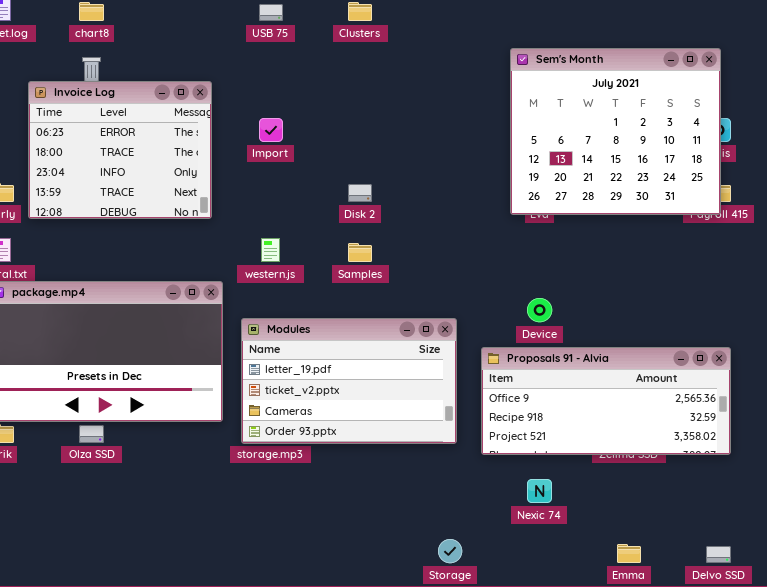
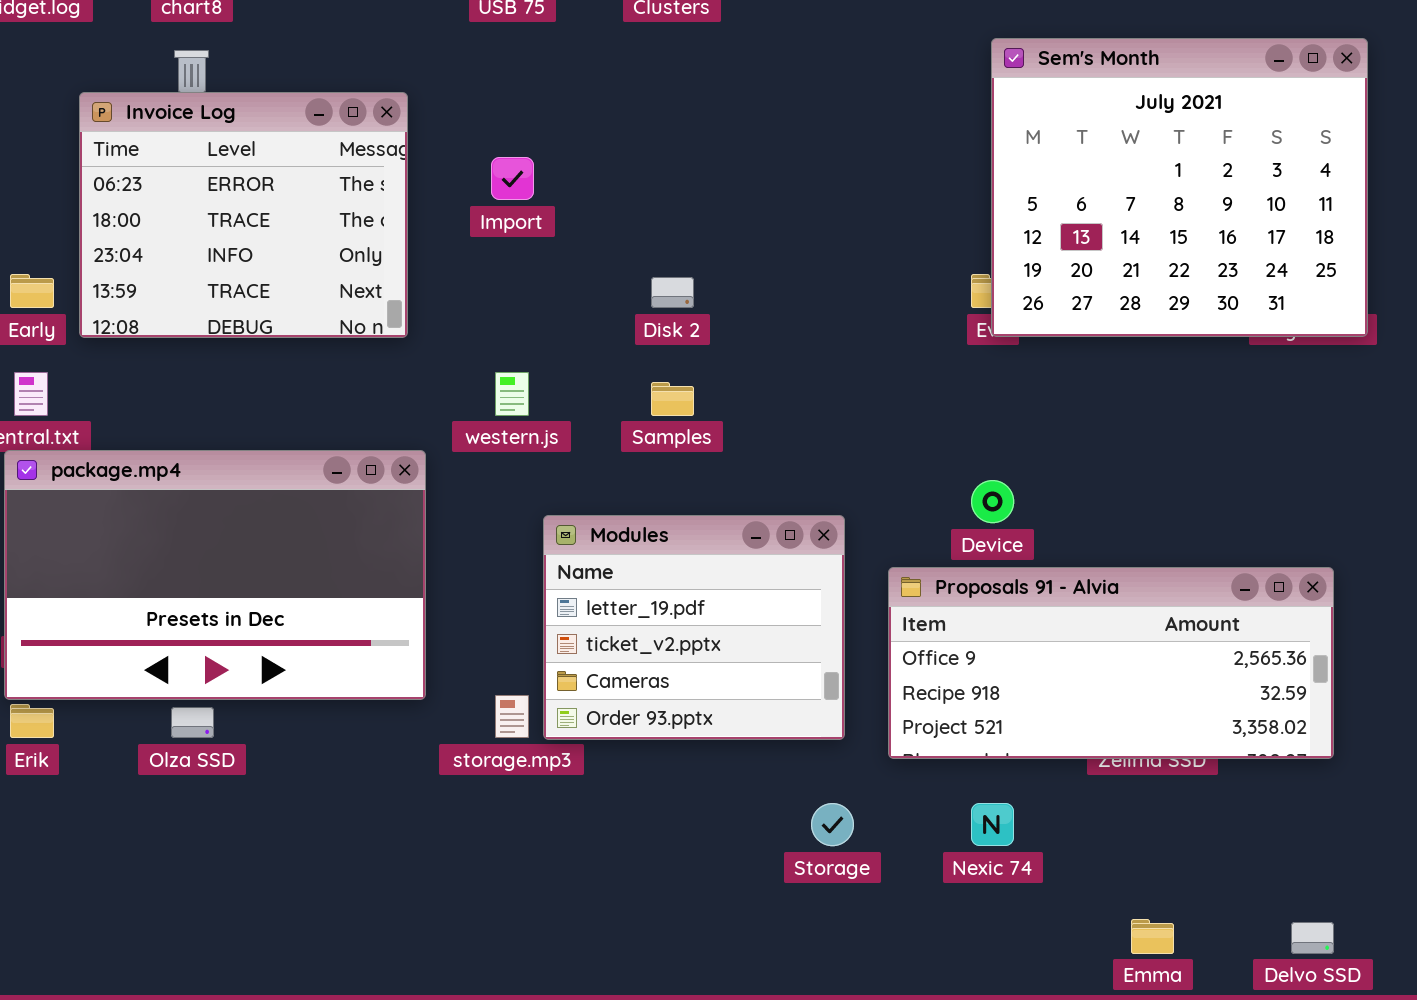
Sem's Month: [510,48,721,215] -> [991,38,1368,337], moved
Modules: [241,318,457,444] -> [543,515,845,740], resized
Storage: [438,539,462,563] -> [811,803,854,846], moved

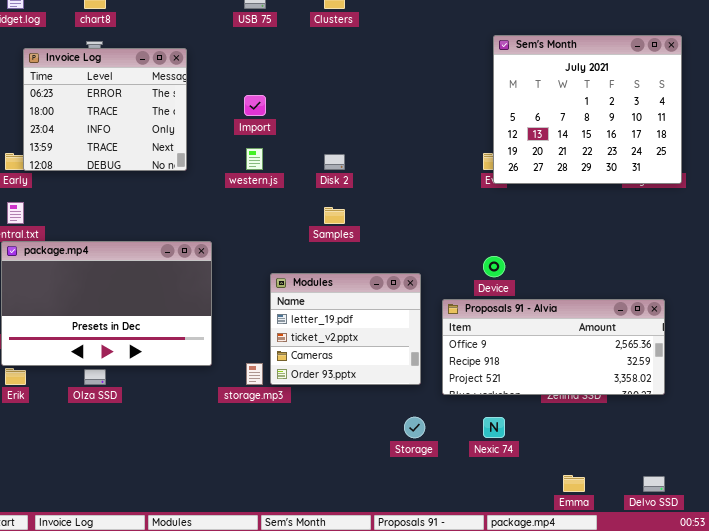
Invoice Log: [79,92,408,338] -> [23,48,187,171], moved
western.js: [495,372,529,416] -> [246,148,263,170], moved

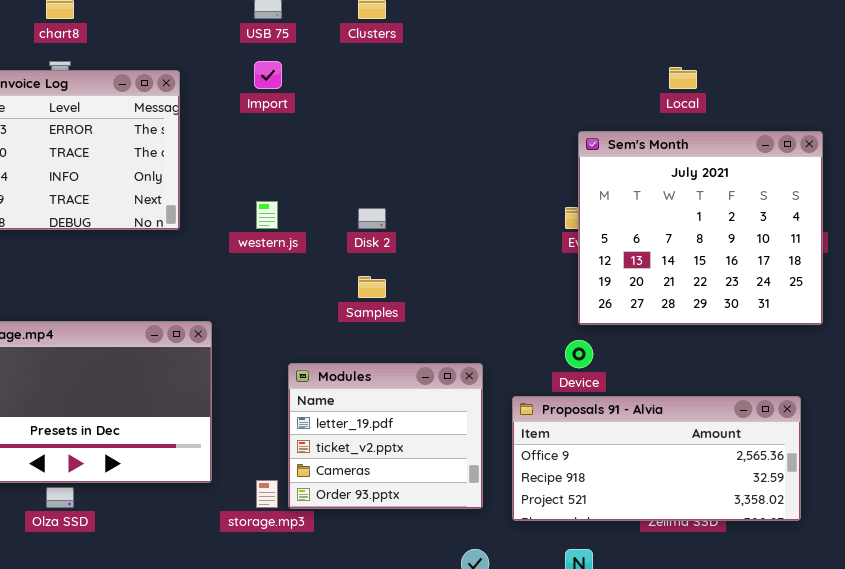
Sem's Month: [493,35,682,184] -> [578,131,823,325], moved
Import: [244,95,266,116] -> [254,61,282,89], moved

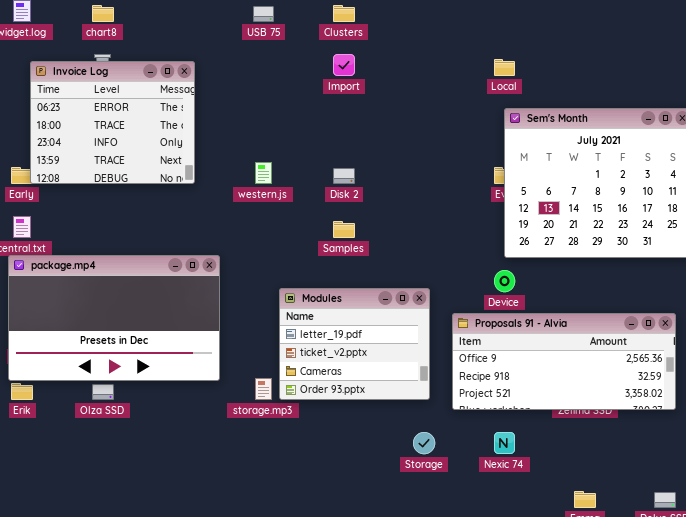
Import: [254,61,282,89] -> [333,54,355,76], moved
Local: [669,67,697,89] -> [494,59,515,76], moved

